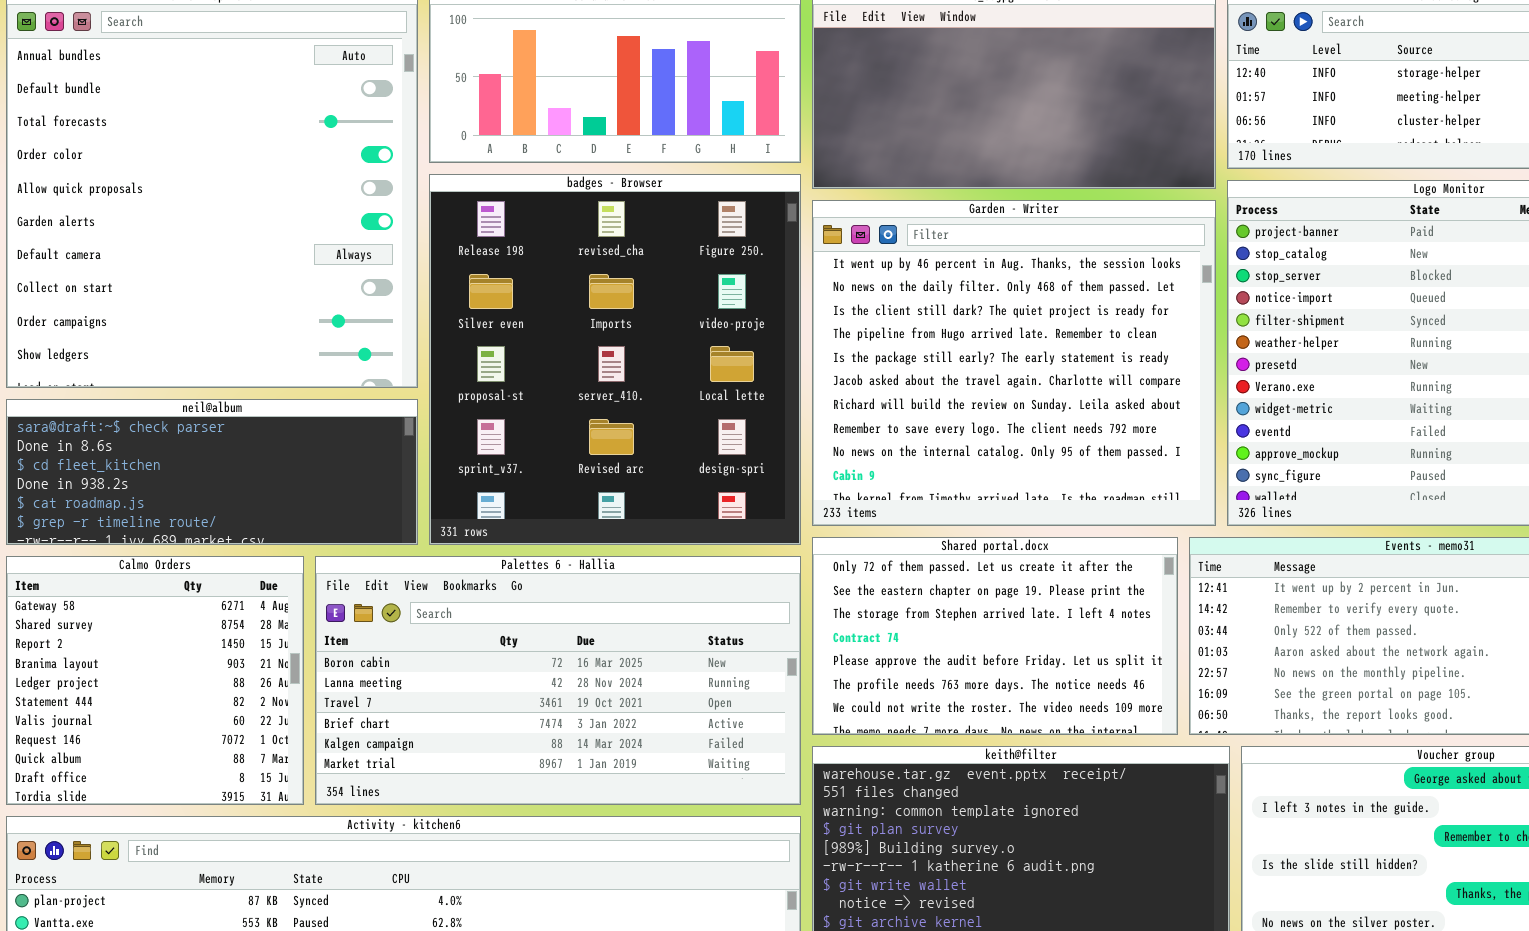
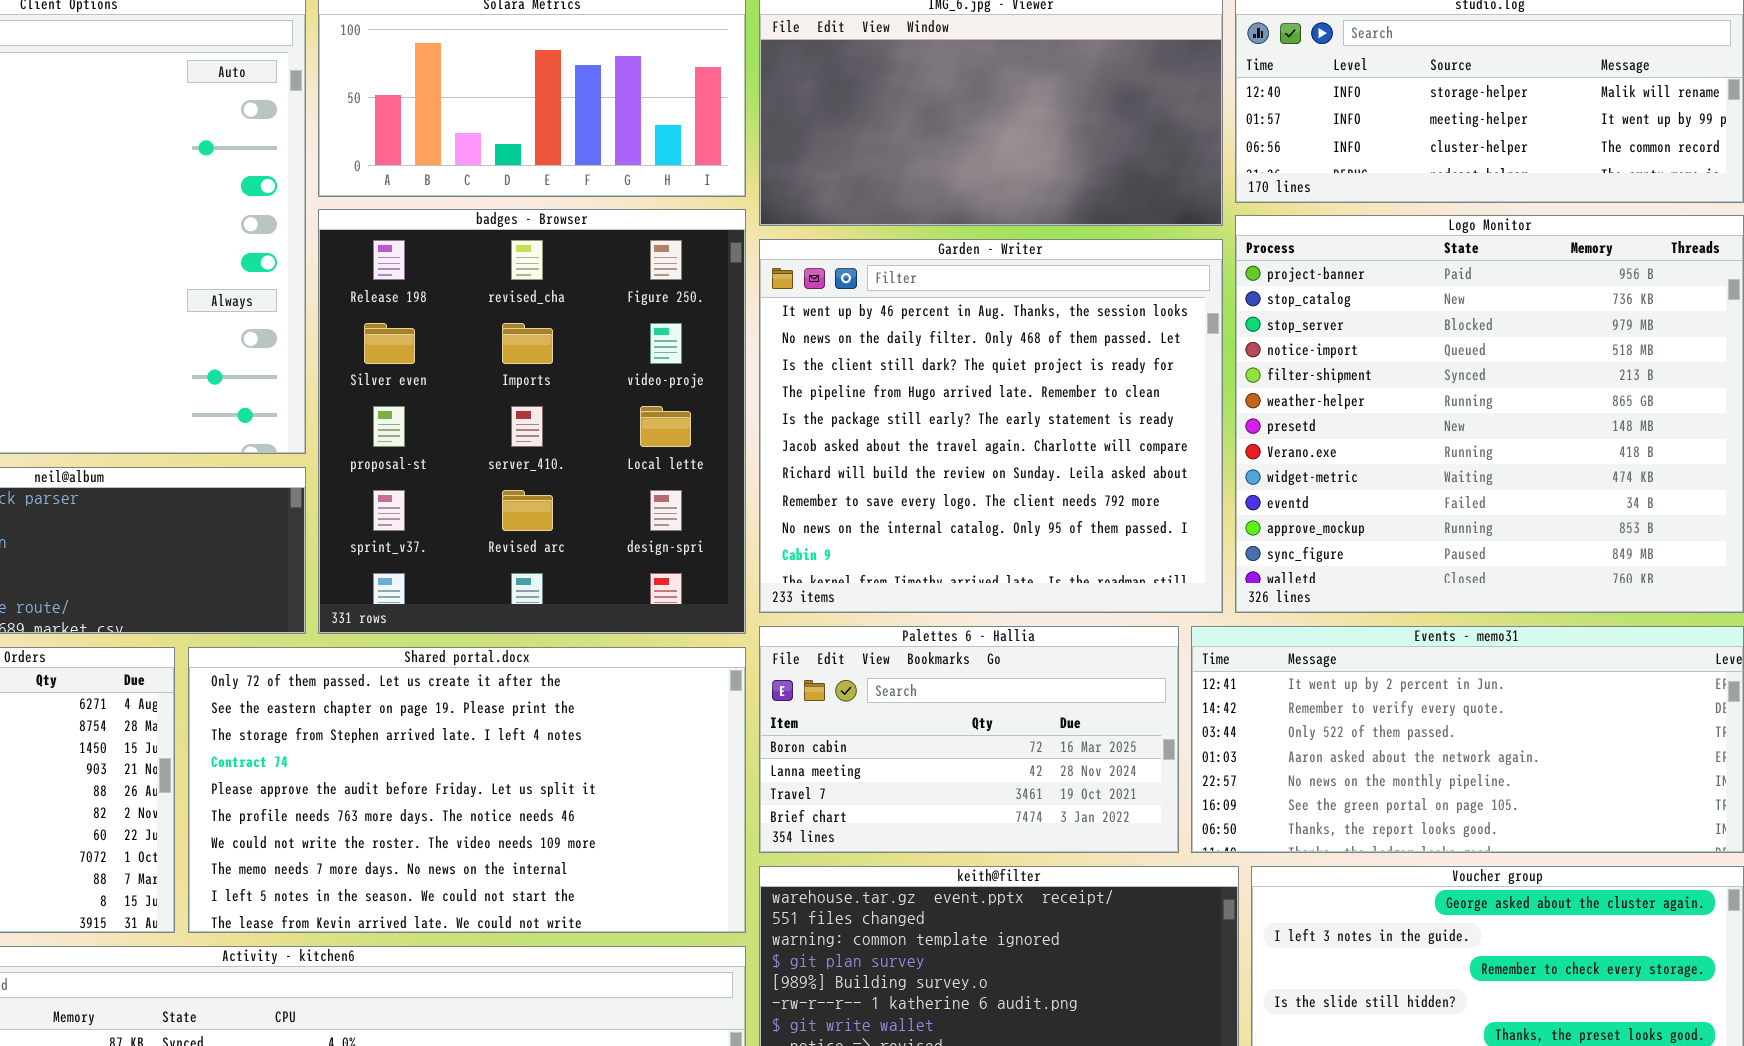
Shared portal.docx: [812,537,1178,735] -> [188,647,746,933], moved, resized
Palettes 6 - Hallia: [315,556,801,805] -> [759,626,1179,853], moved, resized

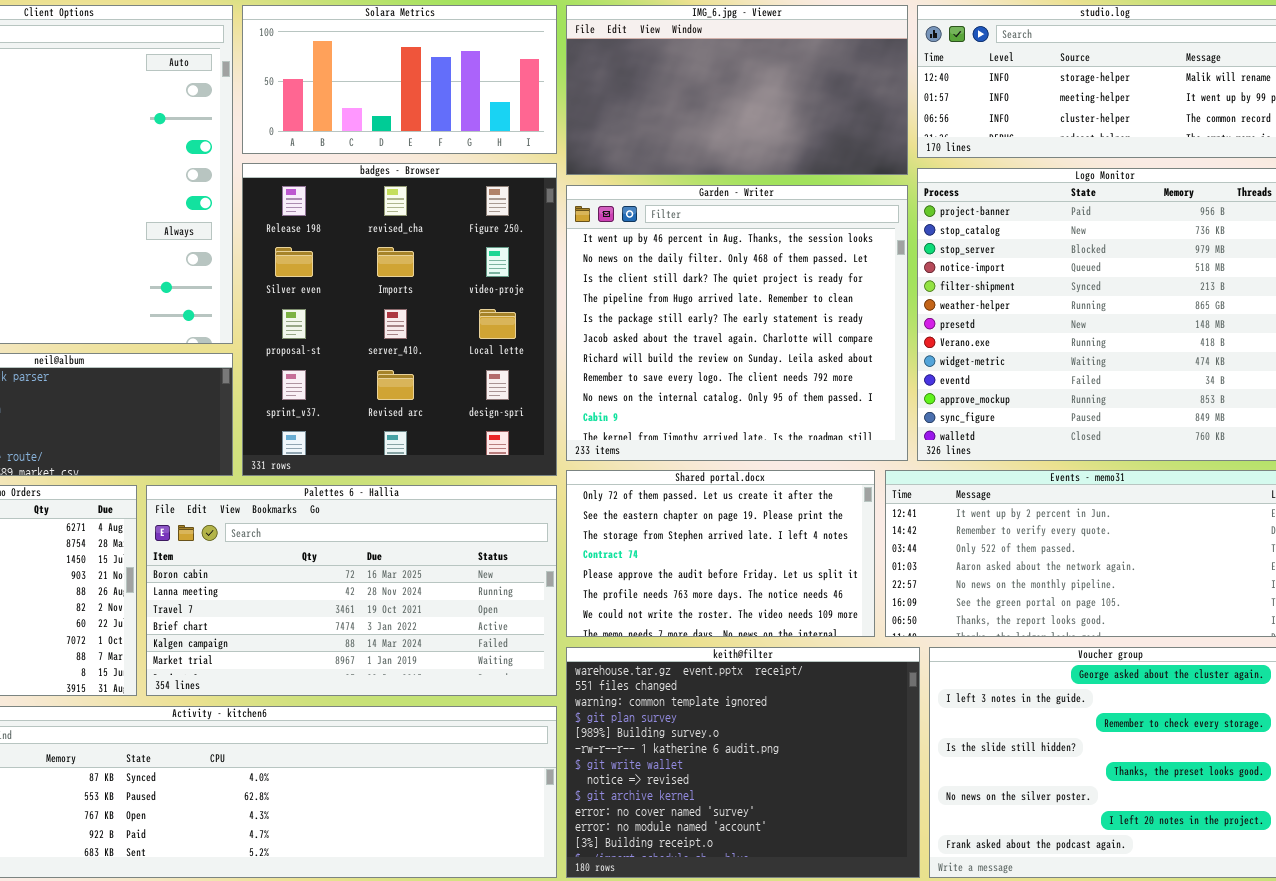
Palettes 6 - Hallia: [759,626,1179,853] -> [146,485,557,696], moved, resized
Shared portal.docx: [188,647,746,933] -> [566,470,875,637], moved, resized

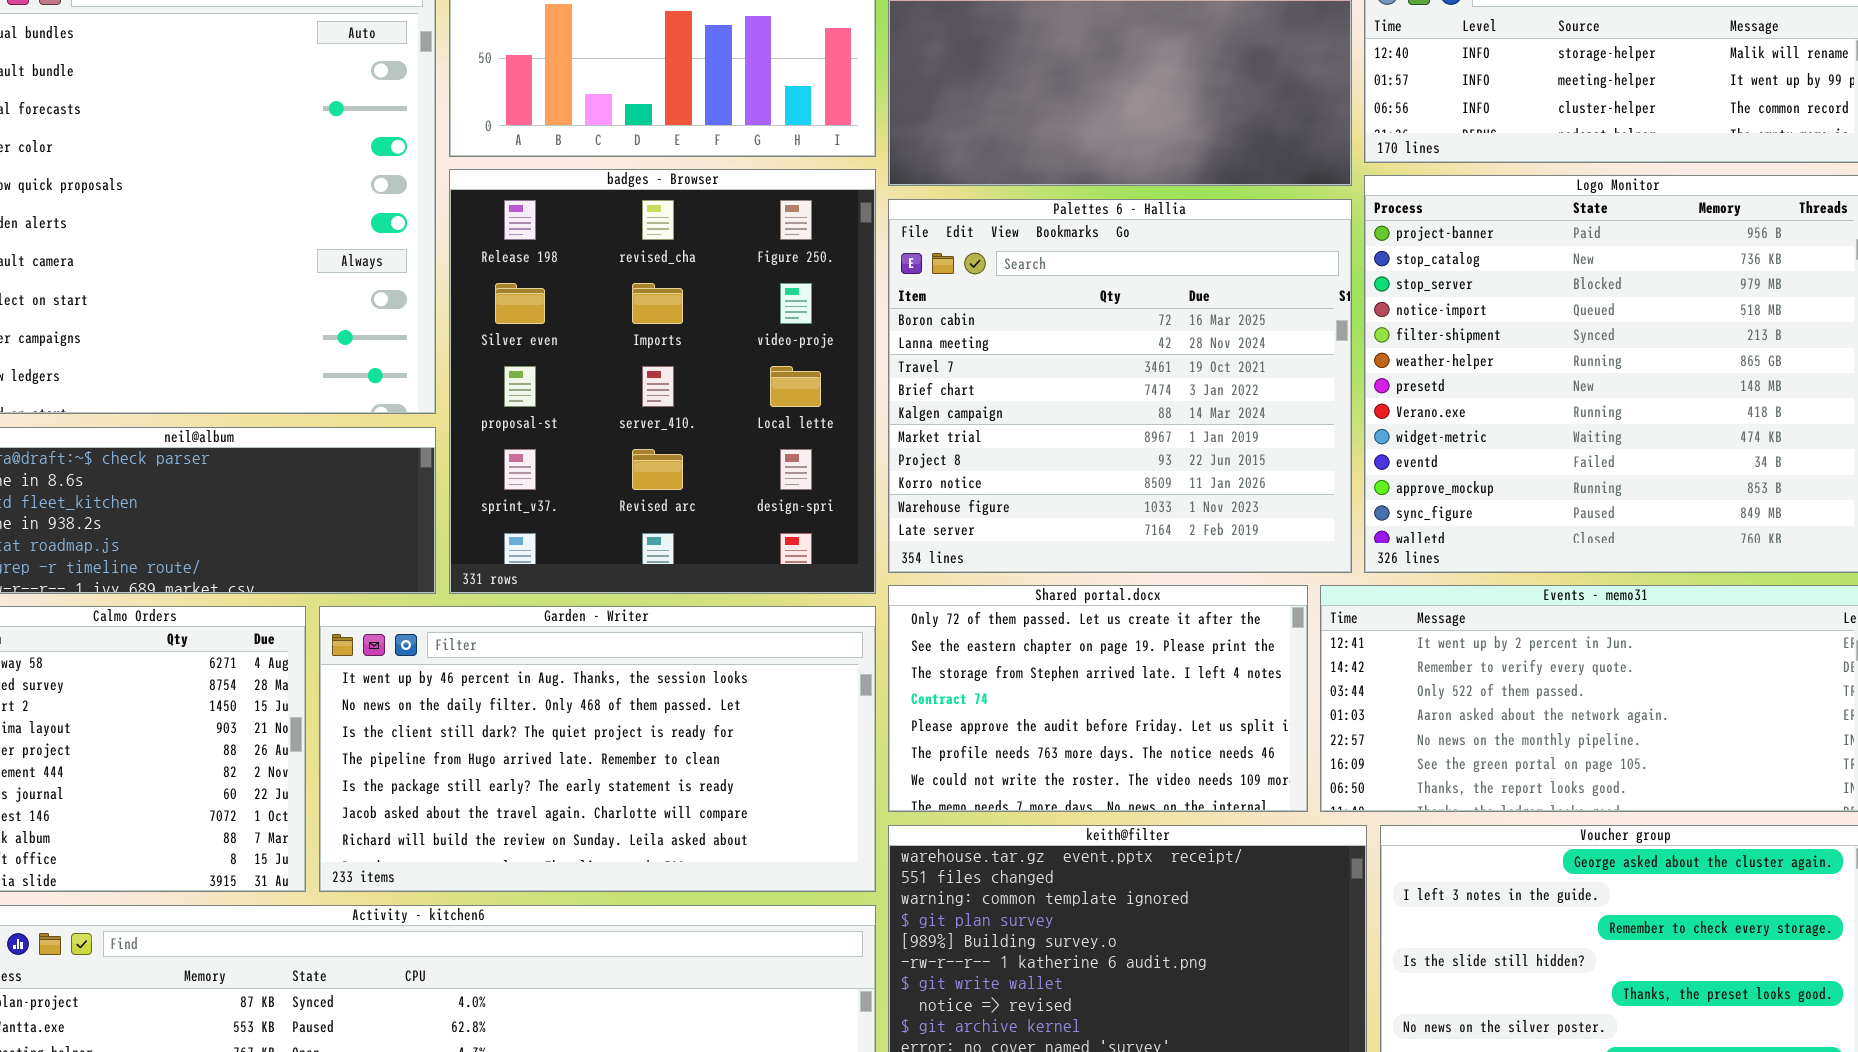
Garden - Writer: [566,185,908,461] -> [319,606,876,892], moved, resized
Palettes 6 - Hallia: [146,485,557,696] -> [888,199,1352,573], moved, resized

